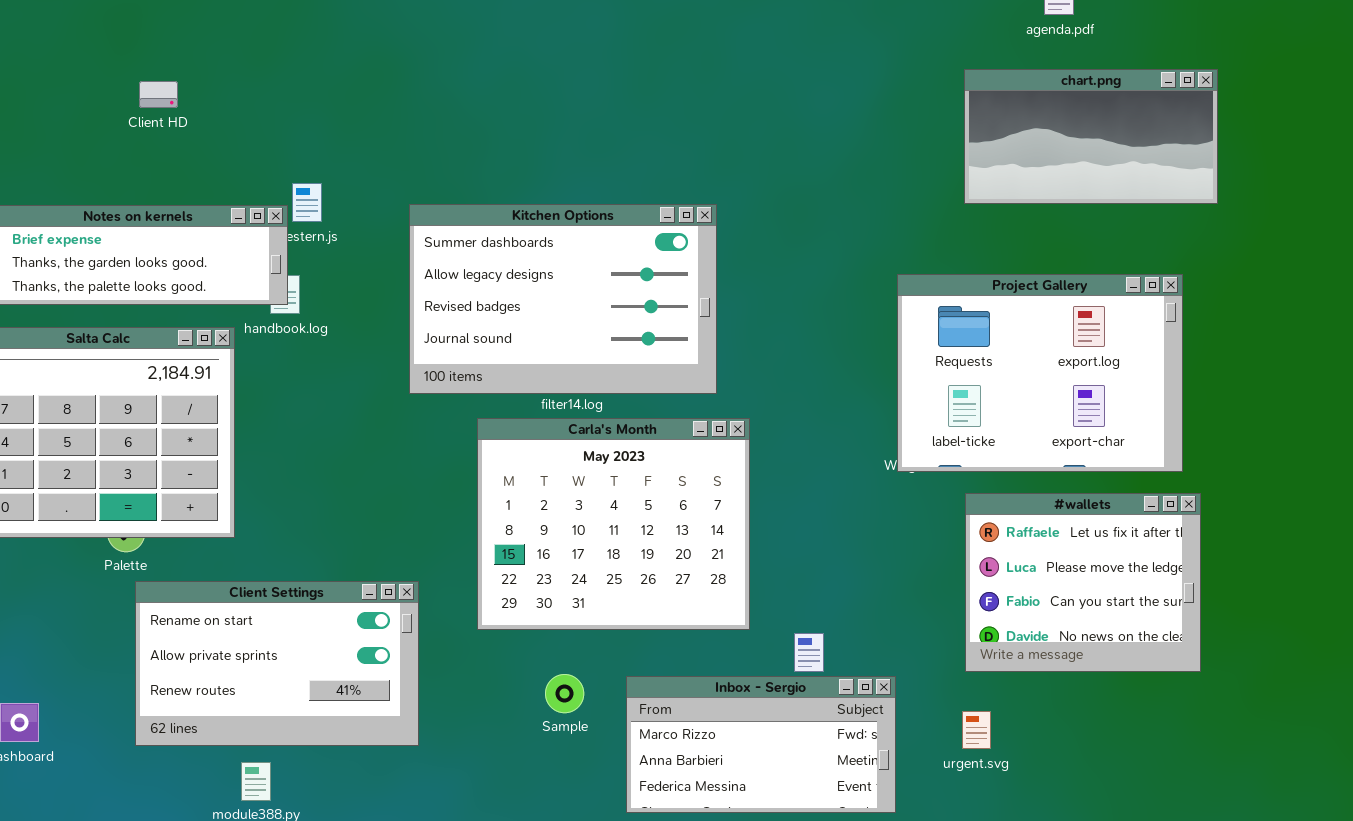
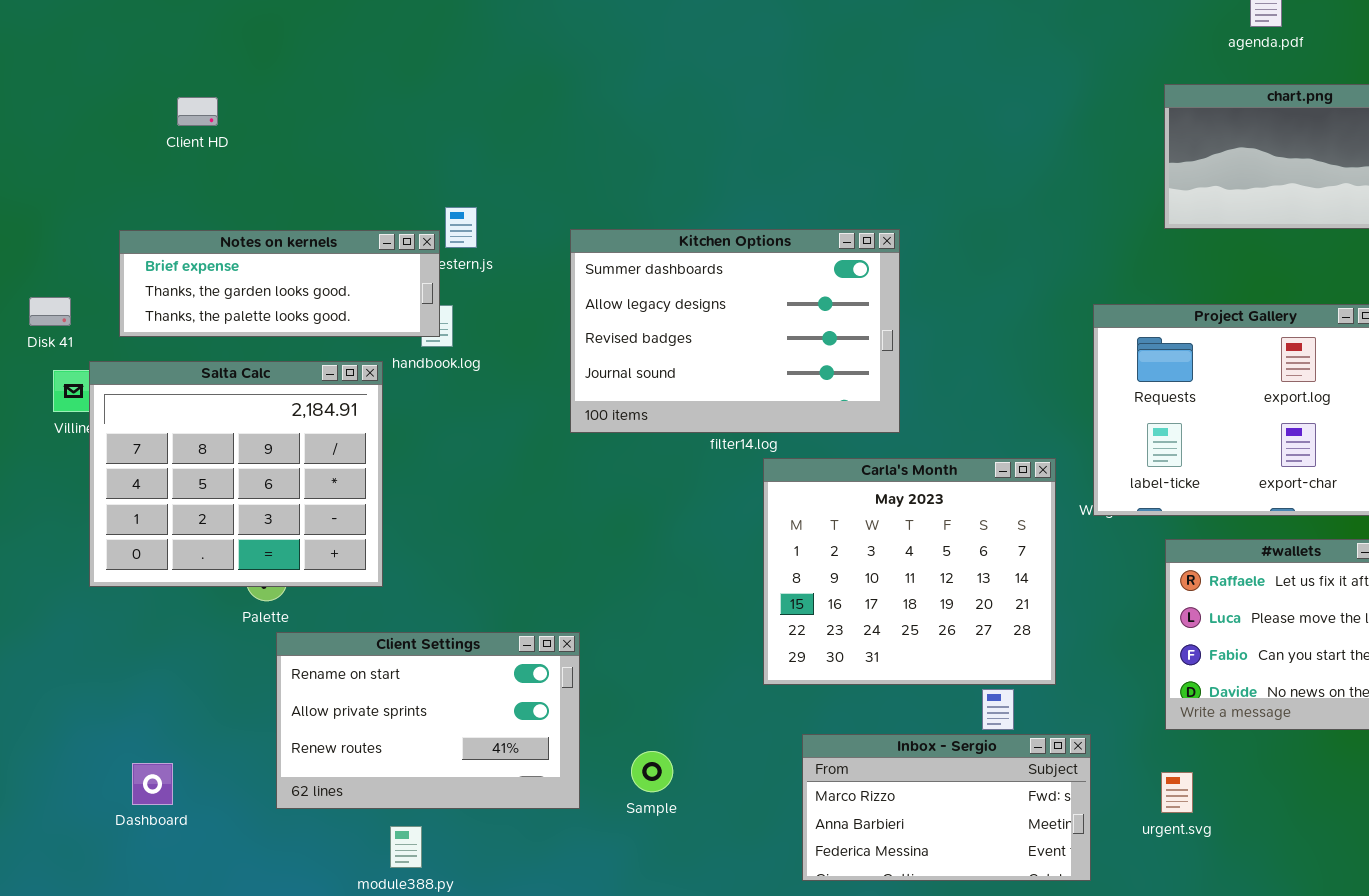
Client HD: [139,81,178,108] -> [177,97,218,126], moved
Carla's Month: [477,418,750,630] -> [763,458,1056,685], moved
Sample: [545,674,584,713] -> [631,751,673,792], moved

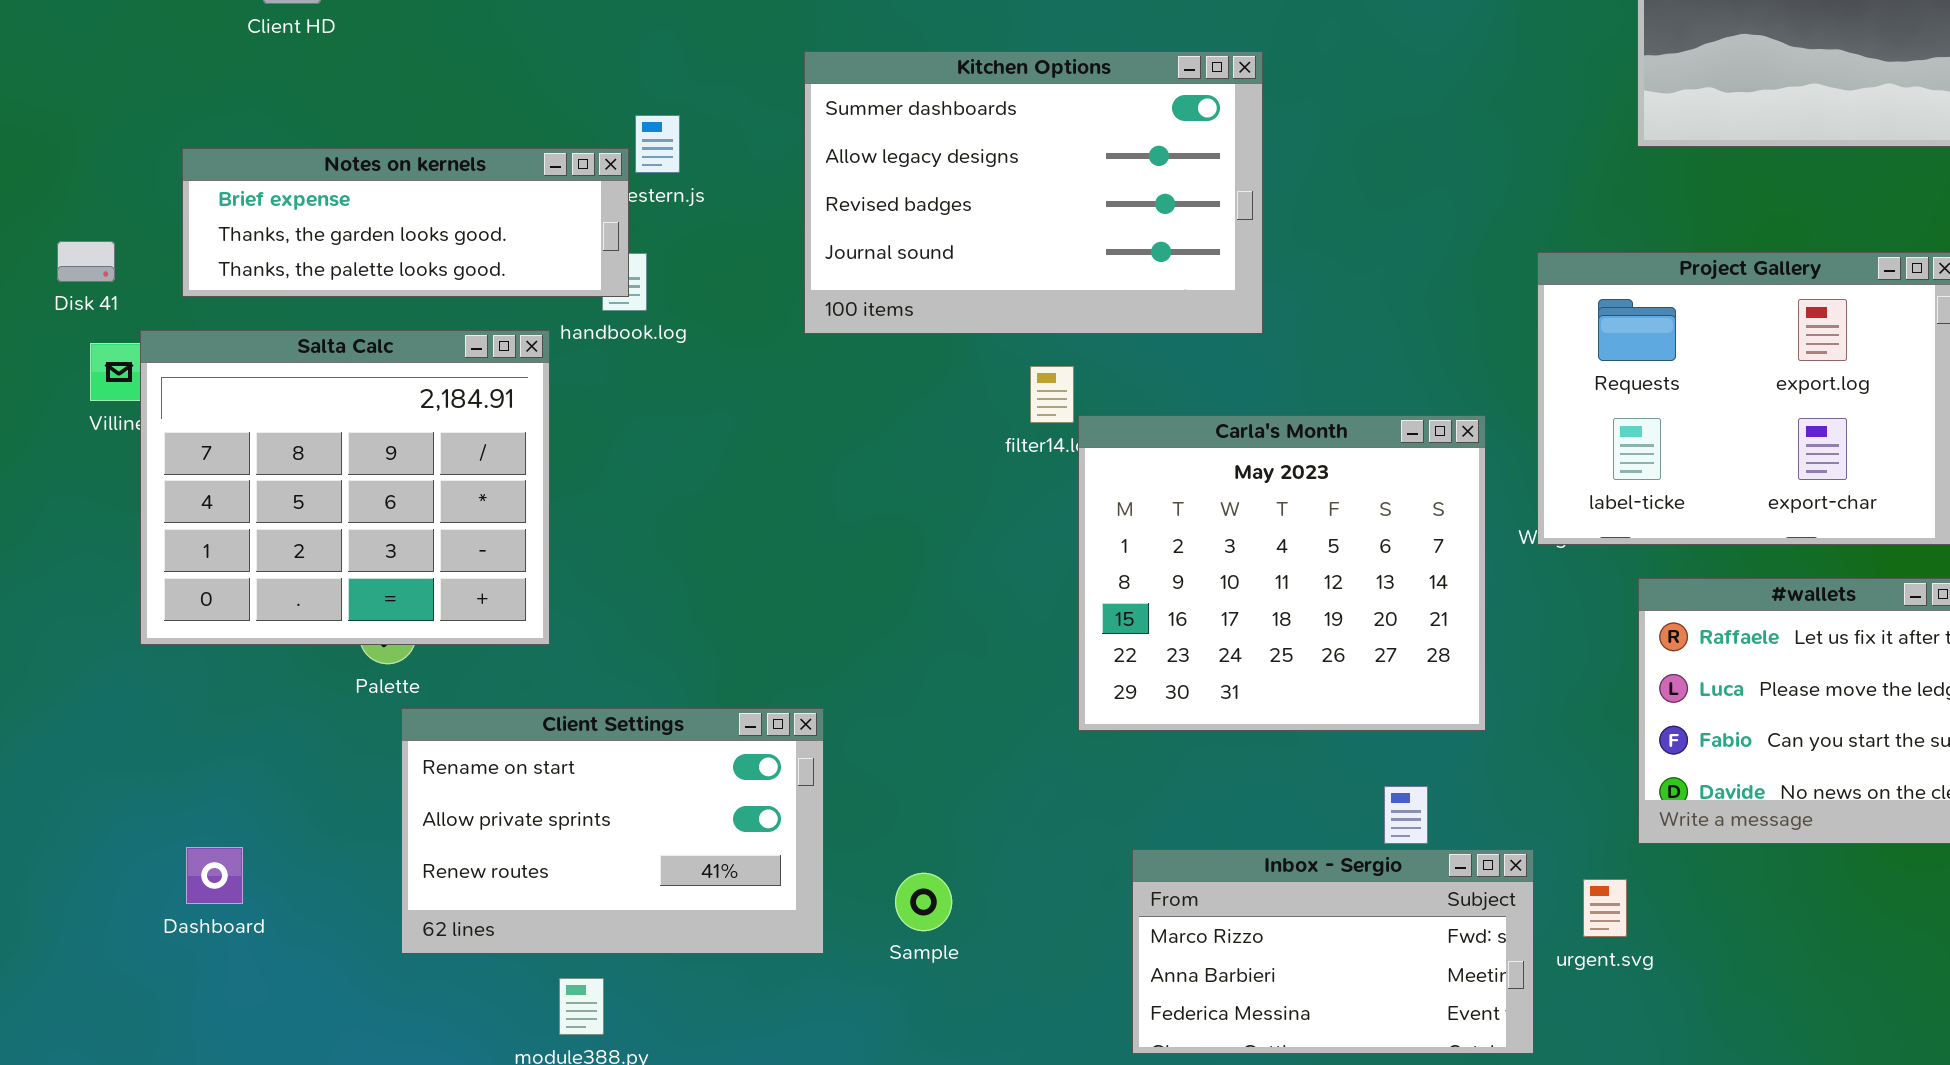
Kitchen Options: [570,229,900,433] -> [804,51,1263,334], moved
Carla's Month: [763,458,1056,685] -> [1078,415,1486,731], moved
Dashboard: [132,763,173,805] -> [186,847,243,904], moved
urgent.svg: [1161,772,1193,813] -> [1583,879,1627,937], moved

